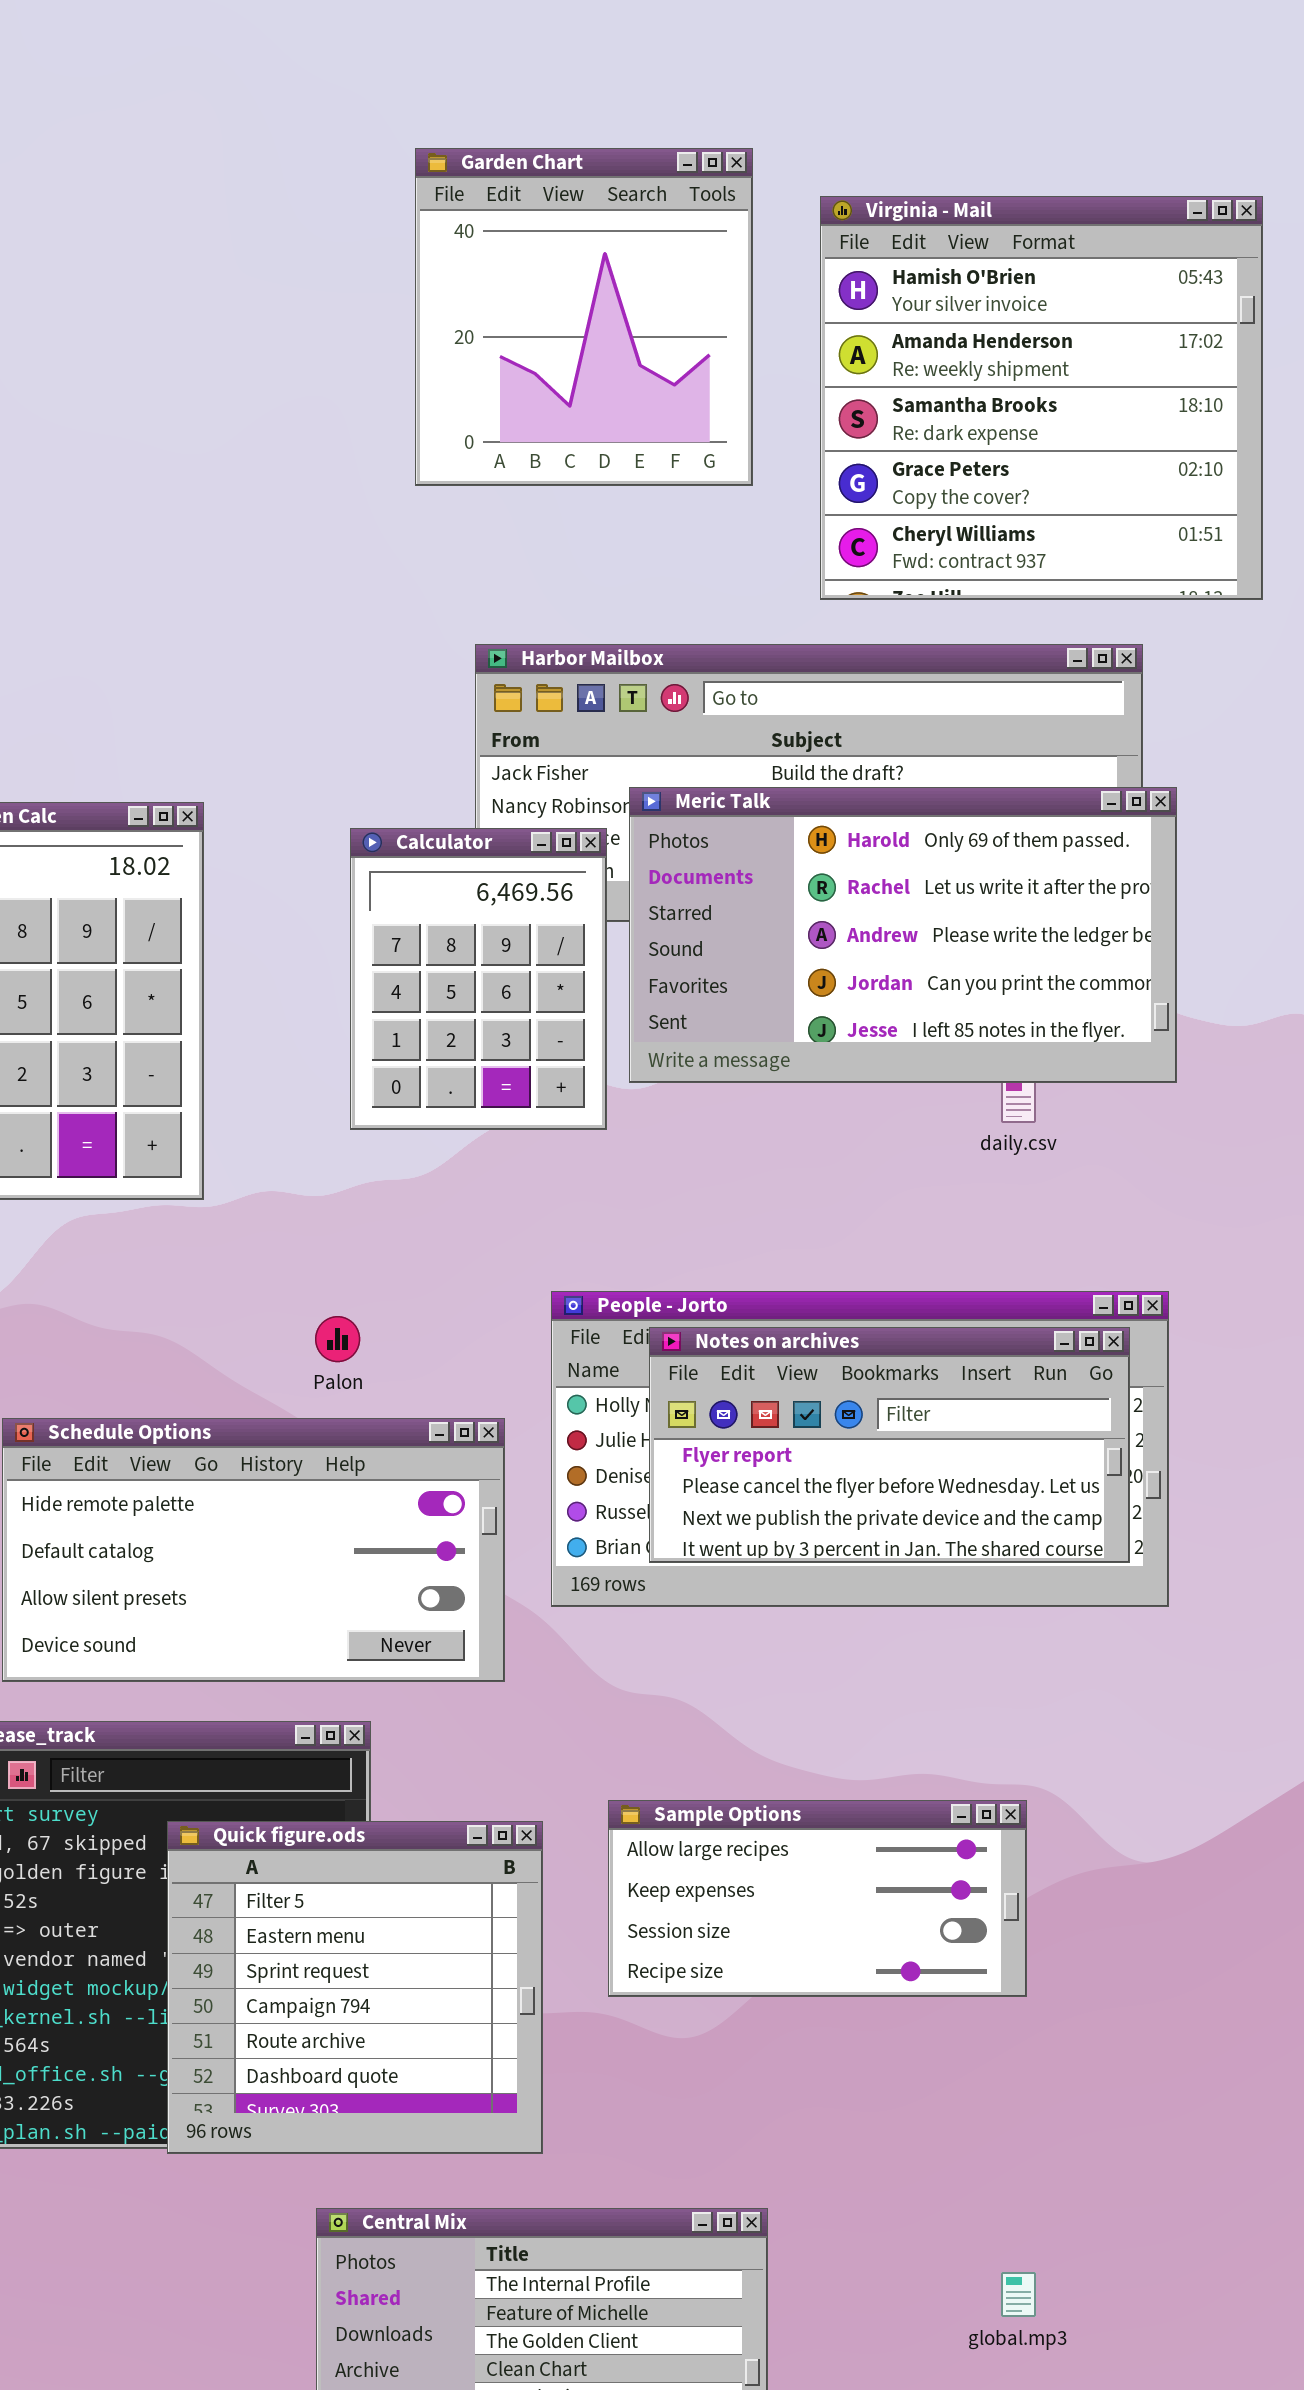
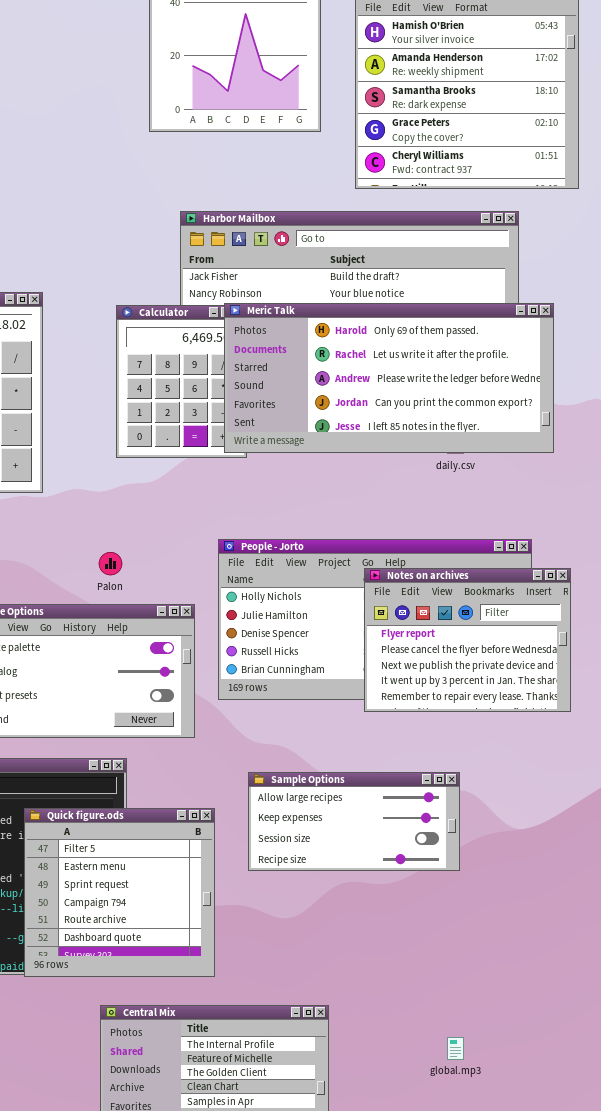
Meric Talk: [629,787,1177,1083] -> [224,303,554,453], moved, resized
Notes on archives: [649,1327,1130,1563] -> [364,568,571,712], moved, resized
Sample Options: [608,1800,1027,1997] -> [248,772,460,871], moved

